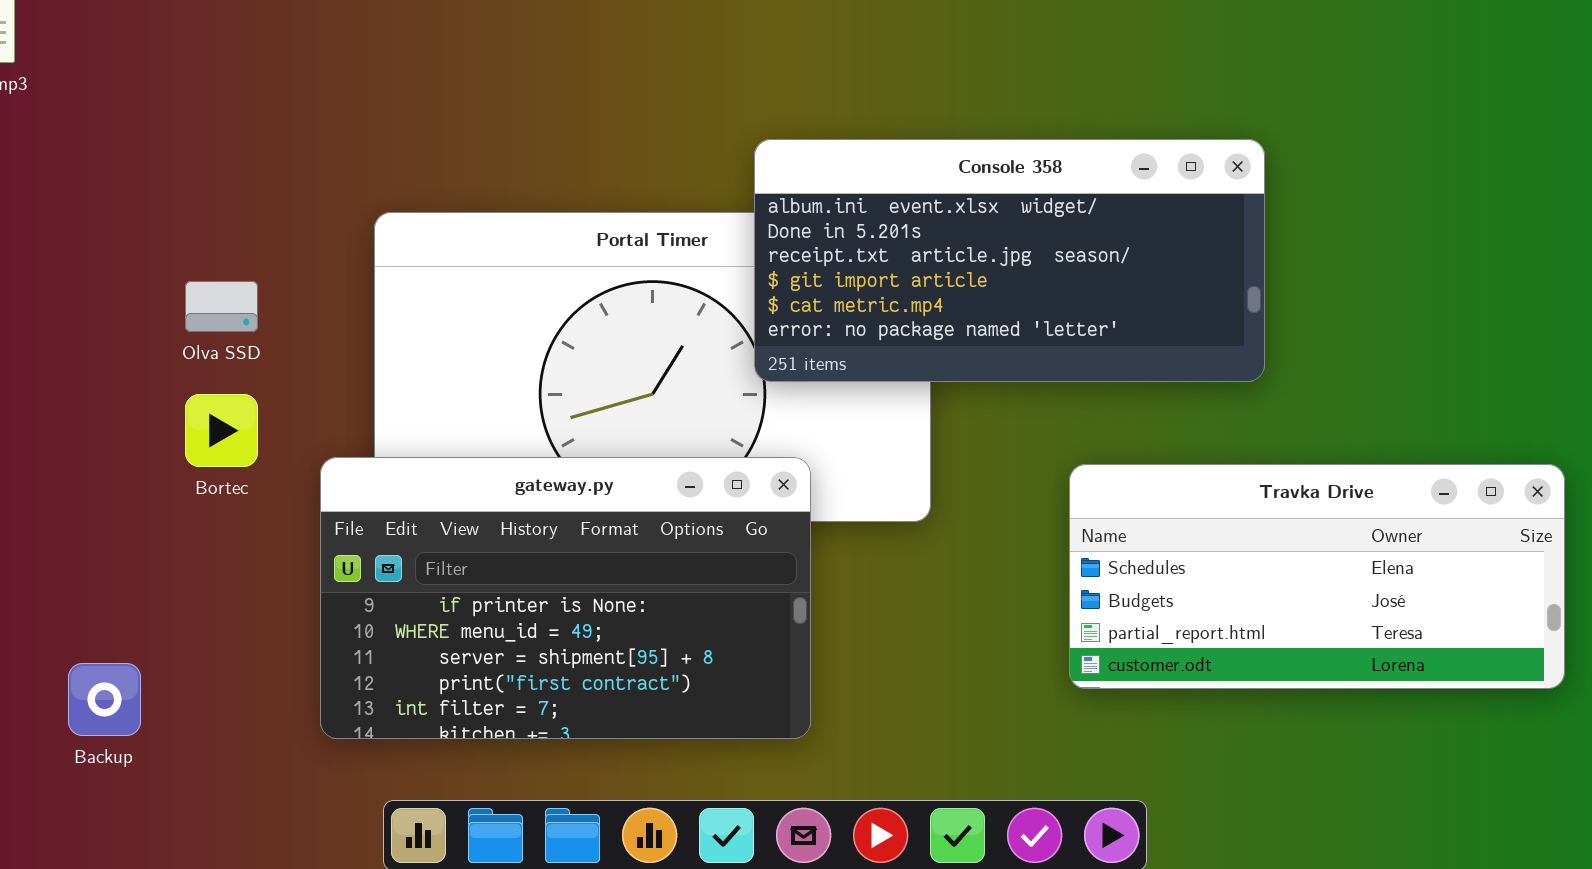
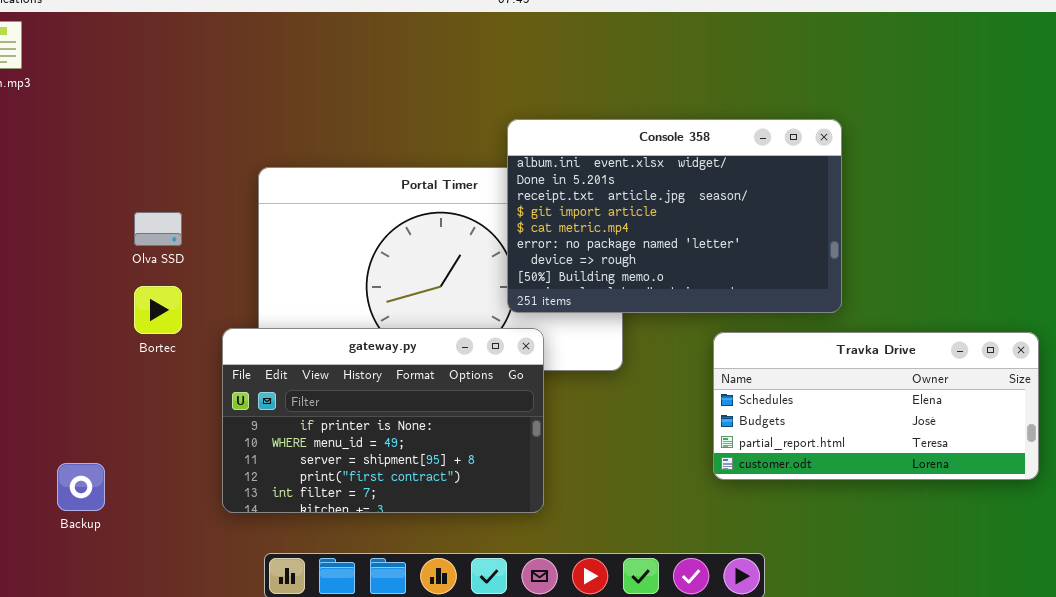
Console 358: [754,139,1265,382] -> [507,119,842,313], resized

